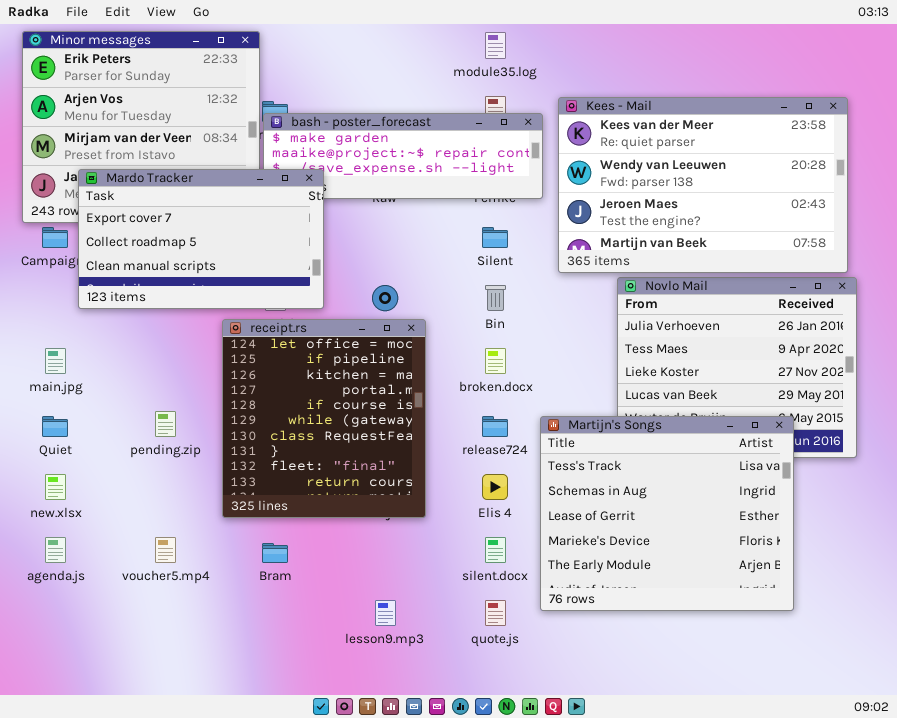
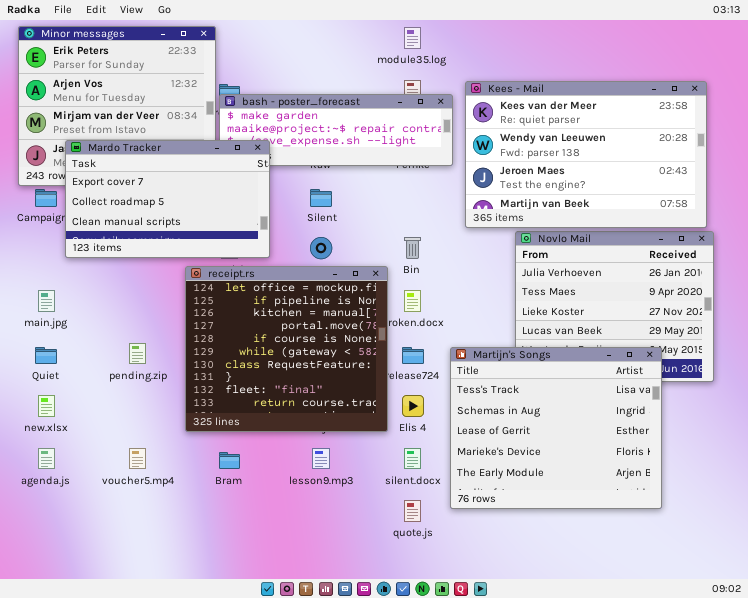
Silent: [482,227,508,248] -> [310,189,332,207], moved
receipt.rs: [222,319,426,518] -> [185,266,388,432], resized
lesson9.mp3: [375,600,396,626] -> [312,448,330,469], moved

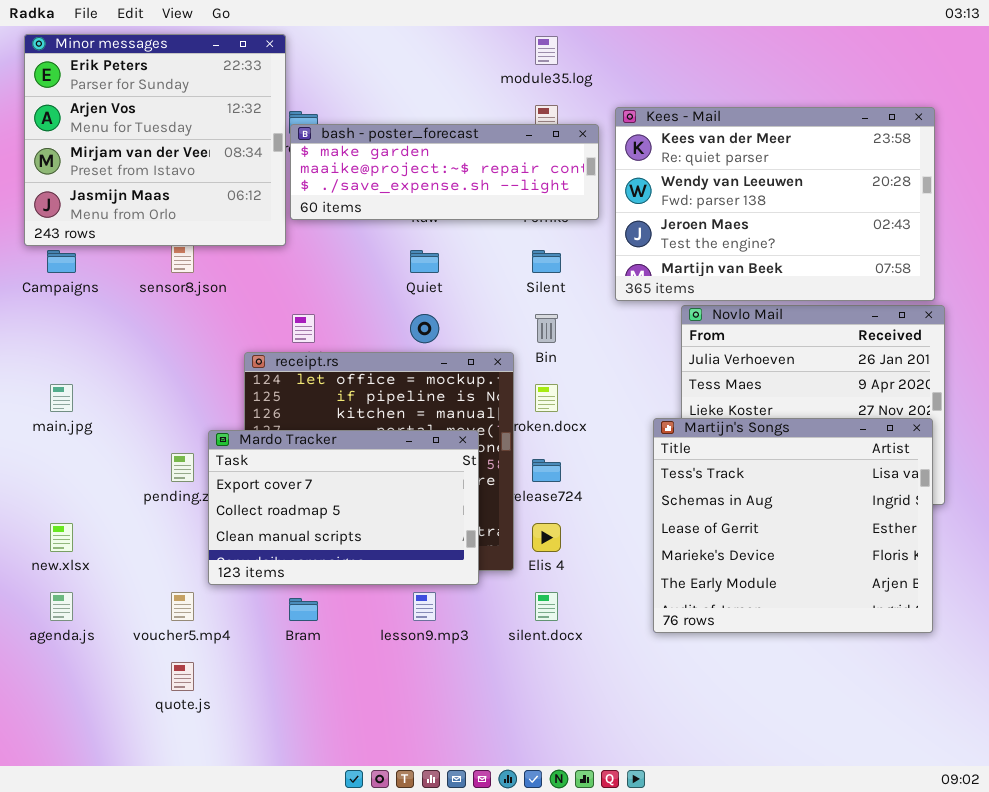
Mardo Tracker: [65,140,270,258] -> [208,430,479,585], moved
Silent: [310,189,332,207] -> [532,250,561,273], moved
Quiet: [35,347,57,364] -> [410,250,439,273], moved
Martijn's Songs: [450,347,662,509] -> [653,418,933,633], moved
quote.js: [404,500,421,522] -> [171,662,194,691], moved

